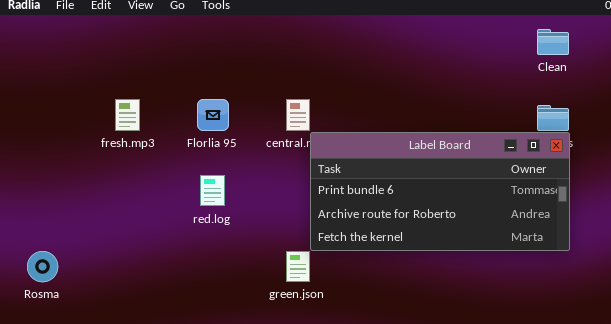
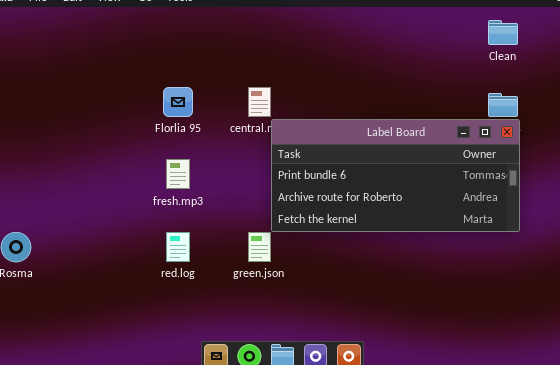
fresh.mp3: [115,99,140,131] -> [166,159,190,189], moved
red.log: [200,175,225,206] -> [166,232,190,262], moved

